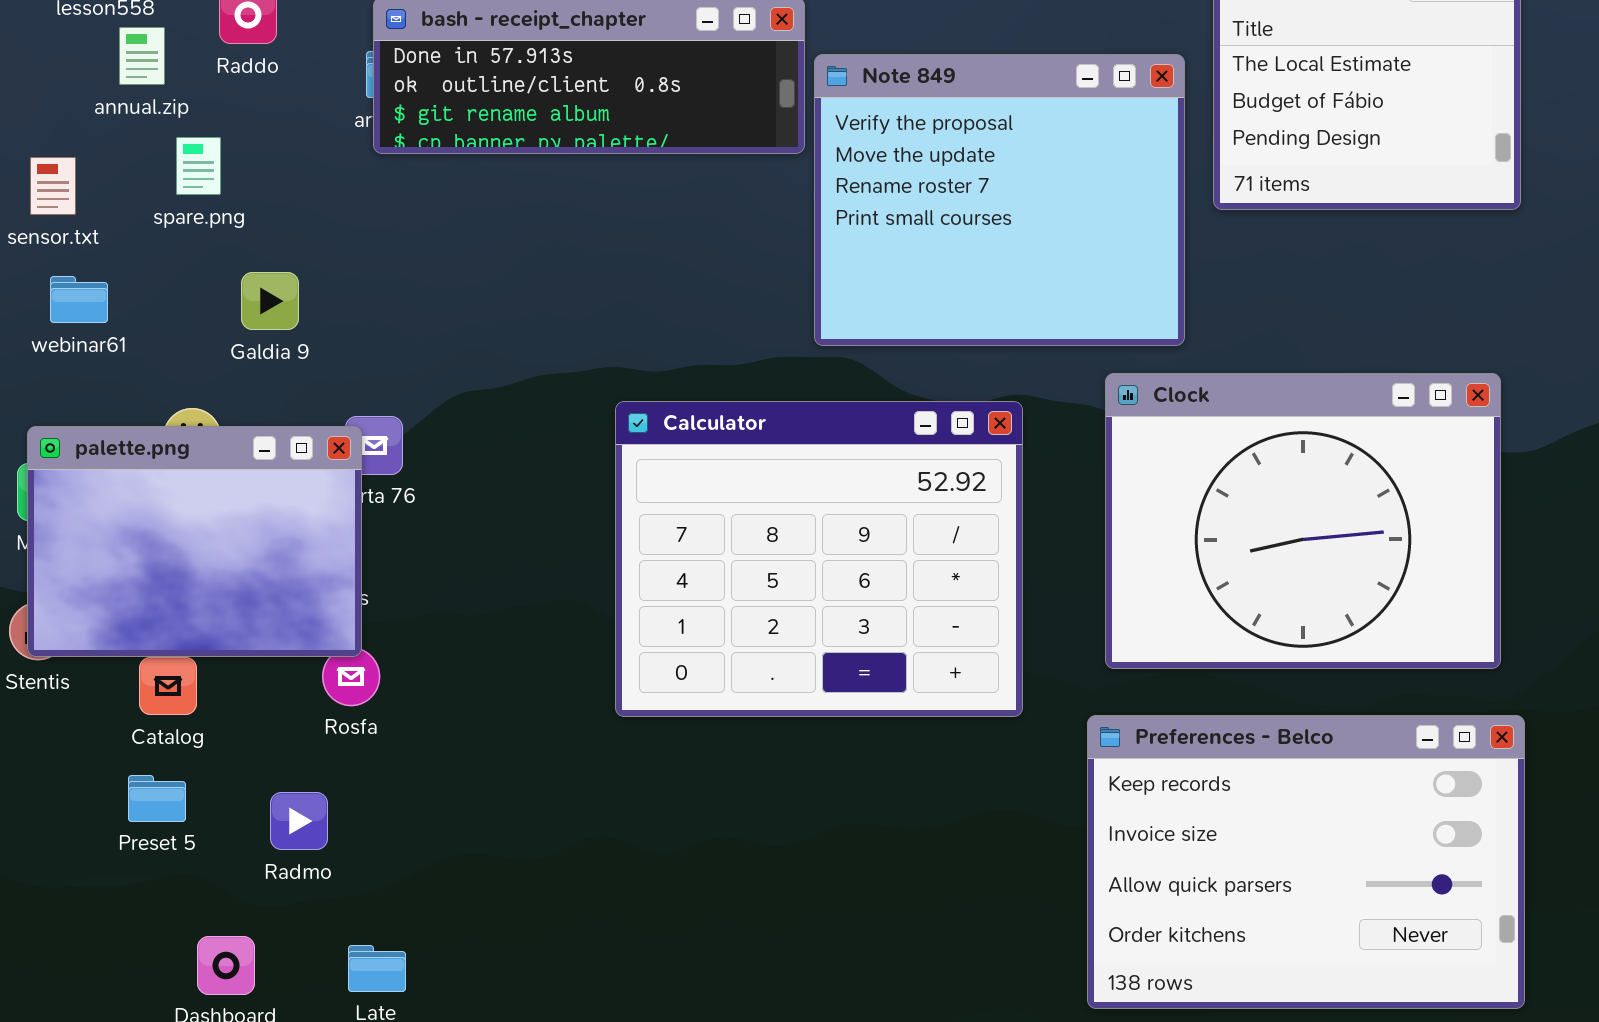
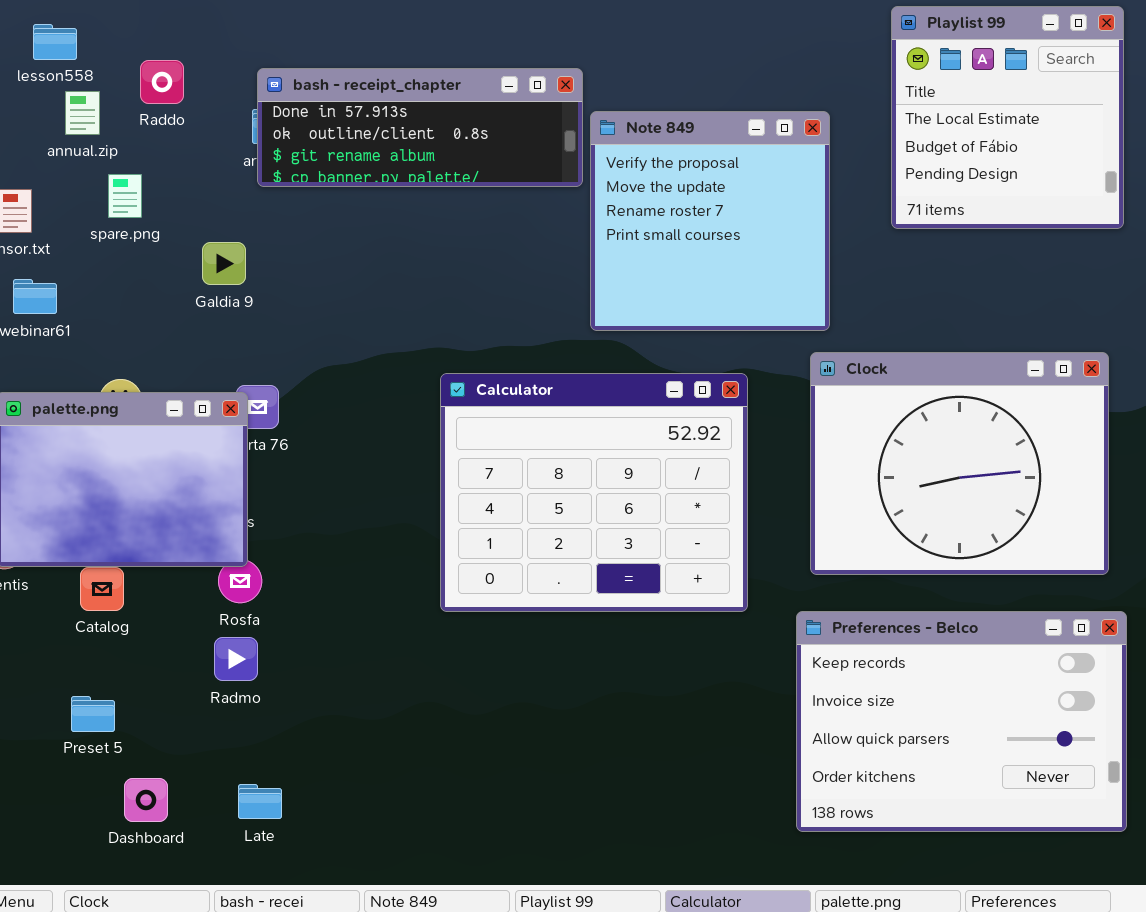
Note 849: [814,54,1185,346] -> [590,111,830,331], resized
Galdia 9: [241,272,299,330] -> [202,242,246,285], moved
Preset 5: [128,775,186,822] -> [71,696,115,732], moved
Radmo: [270,792,328,850] -> [214,637,258,681], moved

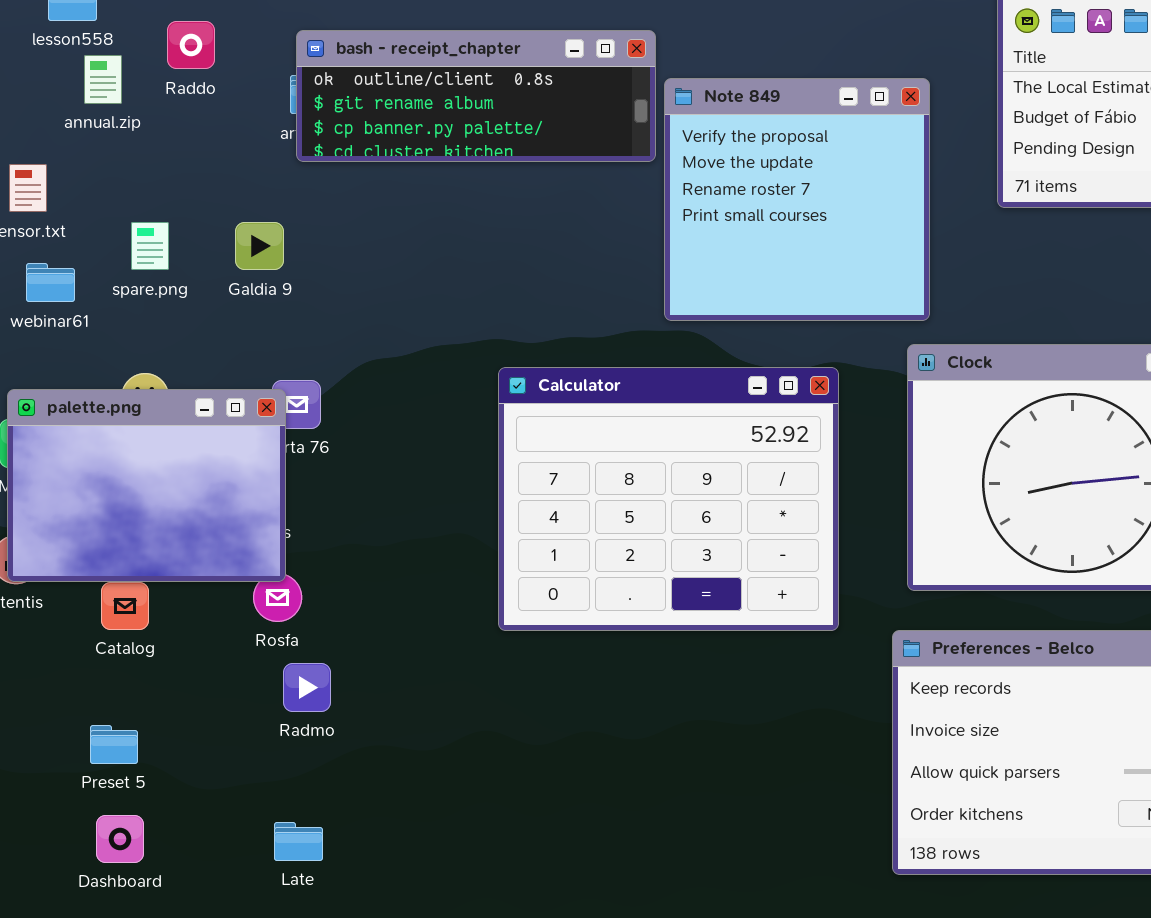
bash - receipt_chapter: [257,68,583,187] -> [296,30,656,162], scrolled down 1 row
spare.png: [108,174,142,218] -> [131,222,169,270], moved
Radmo: [214,637,258,681] -> [283,663,331,712], moved
Dashboard: [124,778,168,822] -> [96,815,144,863], moved

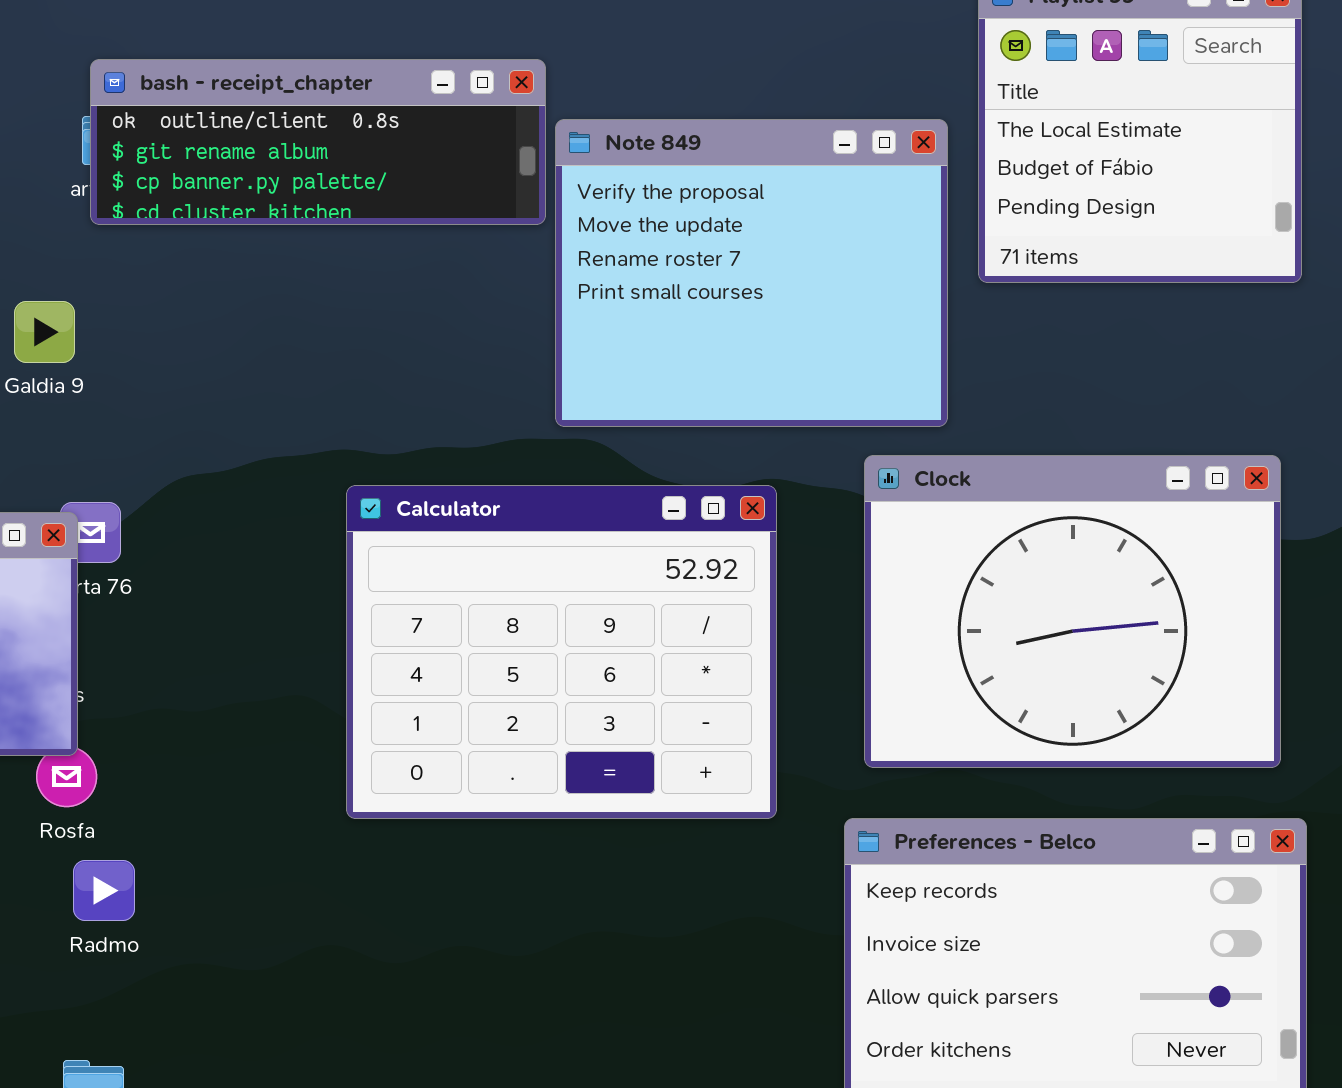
Note 849: [664,78,930,321] -> [555,119,948,427], resized

